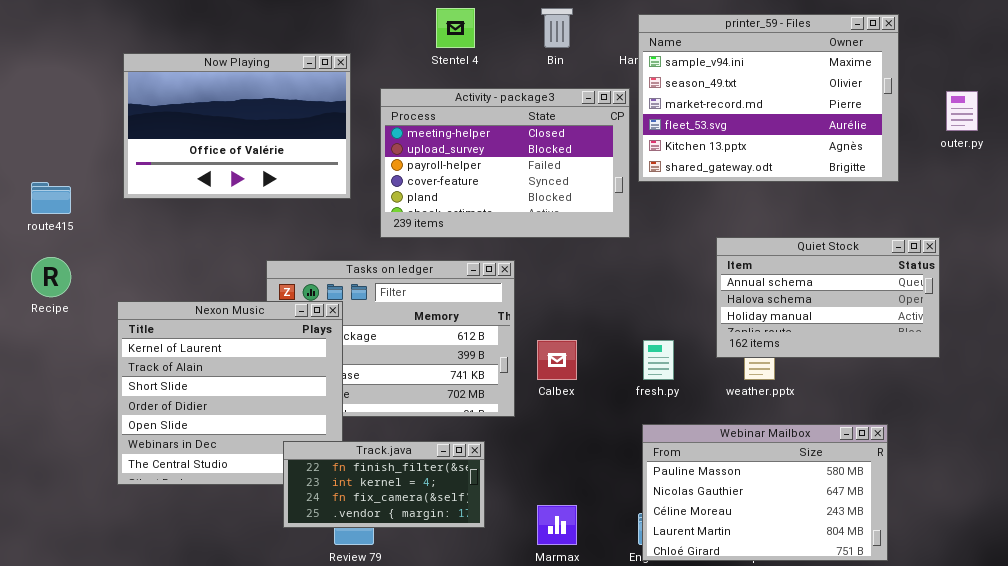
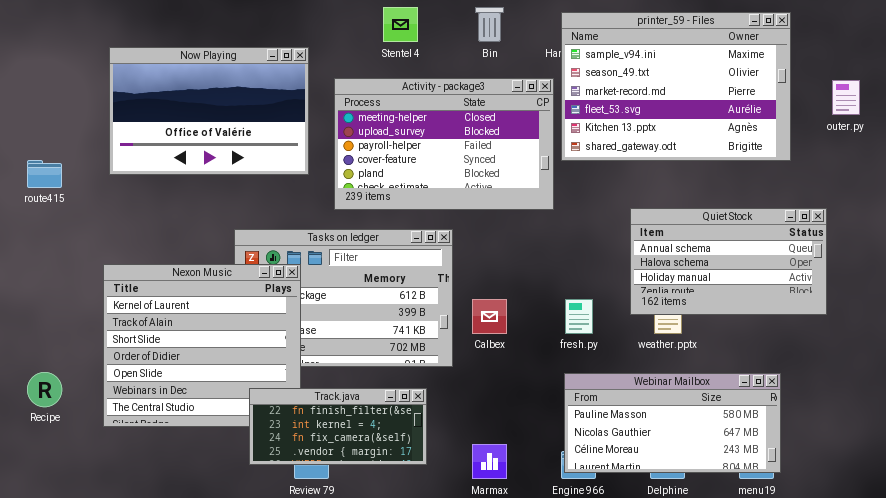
Recipe: [31,257,71,297] -> [27,372,62,407], moved
Webinar Mailbox: [642,424,888,561] -> [564,373,781,473], resized

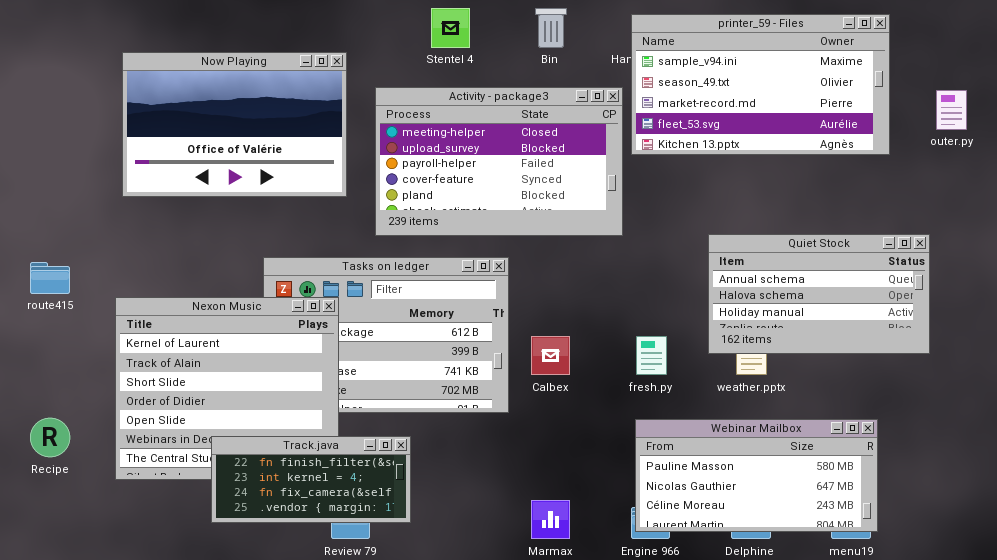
printer_59 - Files: [561,12,791,161] -> [631,14,890,155], resized
route415: [27,160,62,188] -> [30,262,70,294], moved
Track.java: [249,388,427,465] -> [211,436,411,523], moved

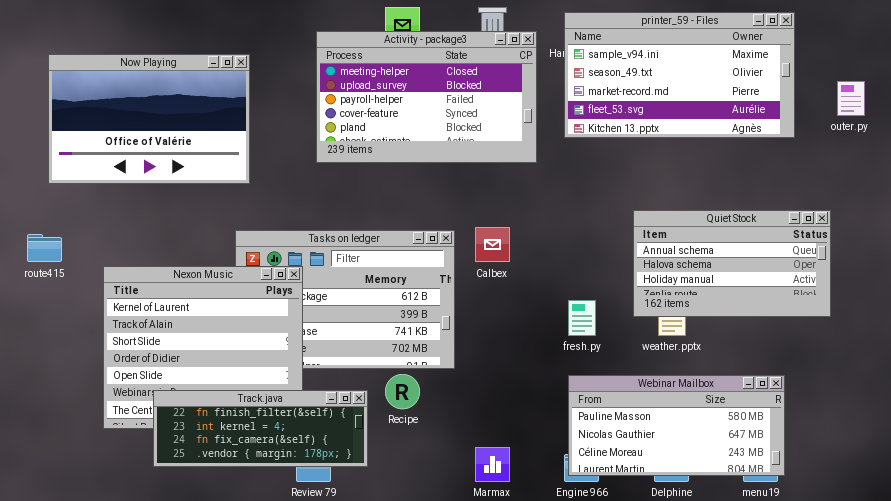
Now Playing: [122,52,347,197] -> [48,54,250,184], moved
Activity - package3: [375,87,623,236] -> [316,31,537,163], moved
Calbex: [531,336,570,375] -> [475,227,510,262], moved
Recipe: [30,418,70,457] -> [385,374,420,409], moved
Track.java: [211,436,411,523] -> [153,390,368,467], resized

